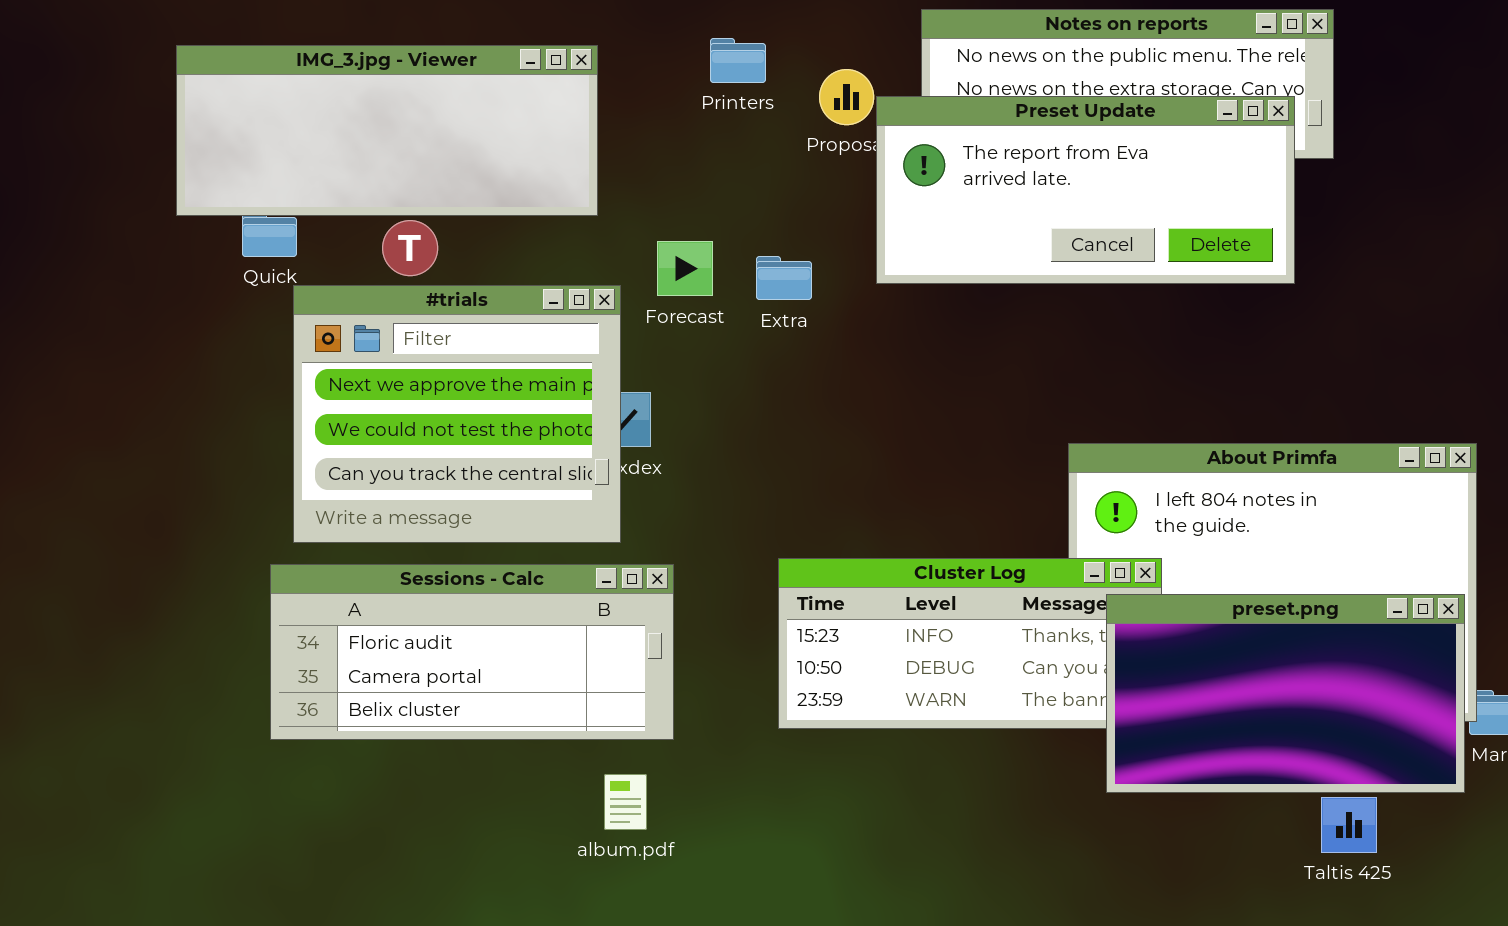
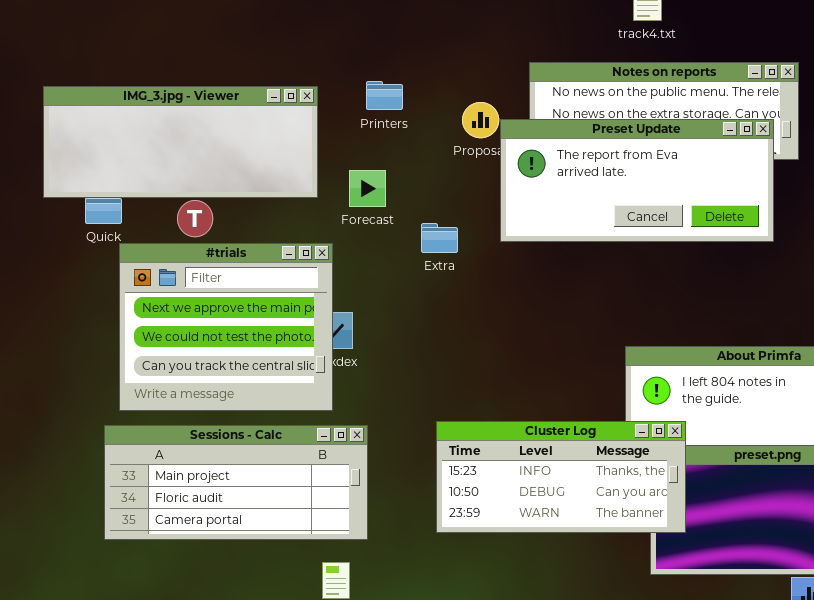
Printers: [710,38,766,83] -> [366,81,403,110], moved
Forecast: [657,241,713,296] -> [349,170,386,207], moved
Cluster Log: [778,558,1162,729] -> [436,421,686,533], raised
Sessions - Calc: [270,564,674,740] -> [104,425,368,540], scrolled up 1 row

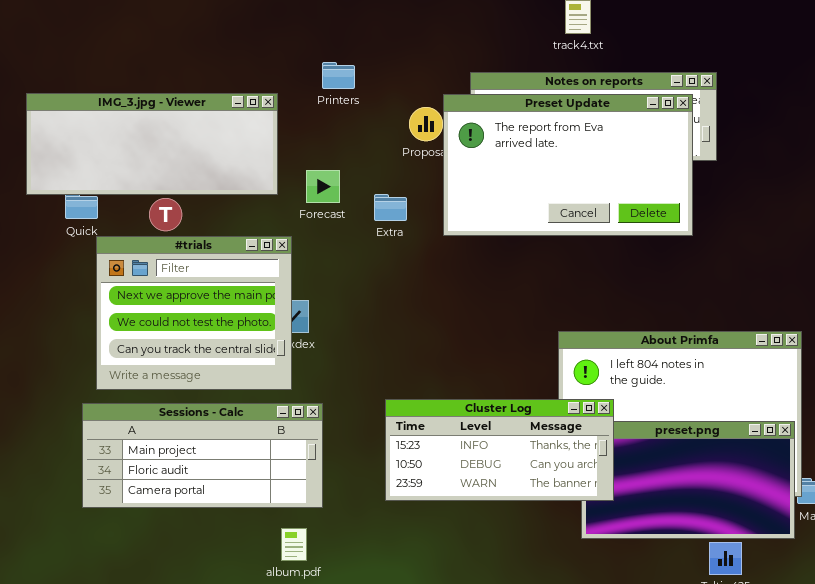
Printers: [366,81,403,110] -> [322,62,355,89], moved
Preset Update: [500,119,774,242] -> [443,94,693,236], resized
Extra: [421,223,458,253] -> [374,194,407,221], moved

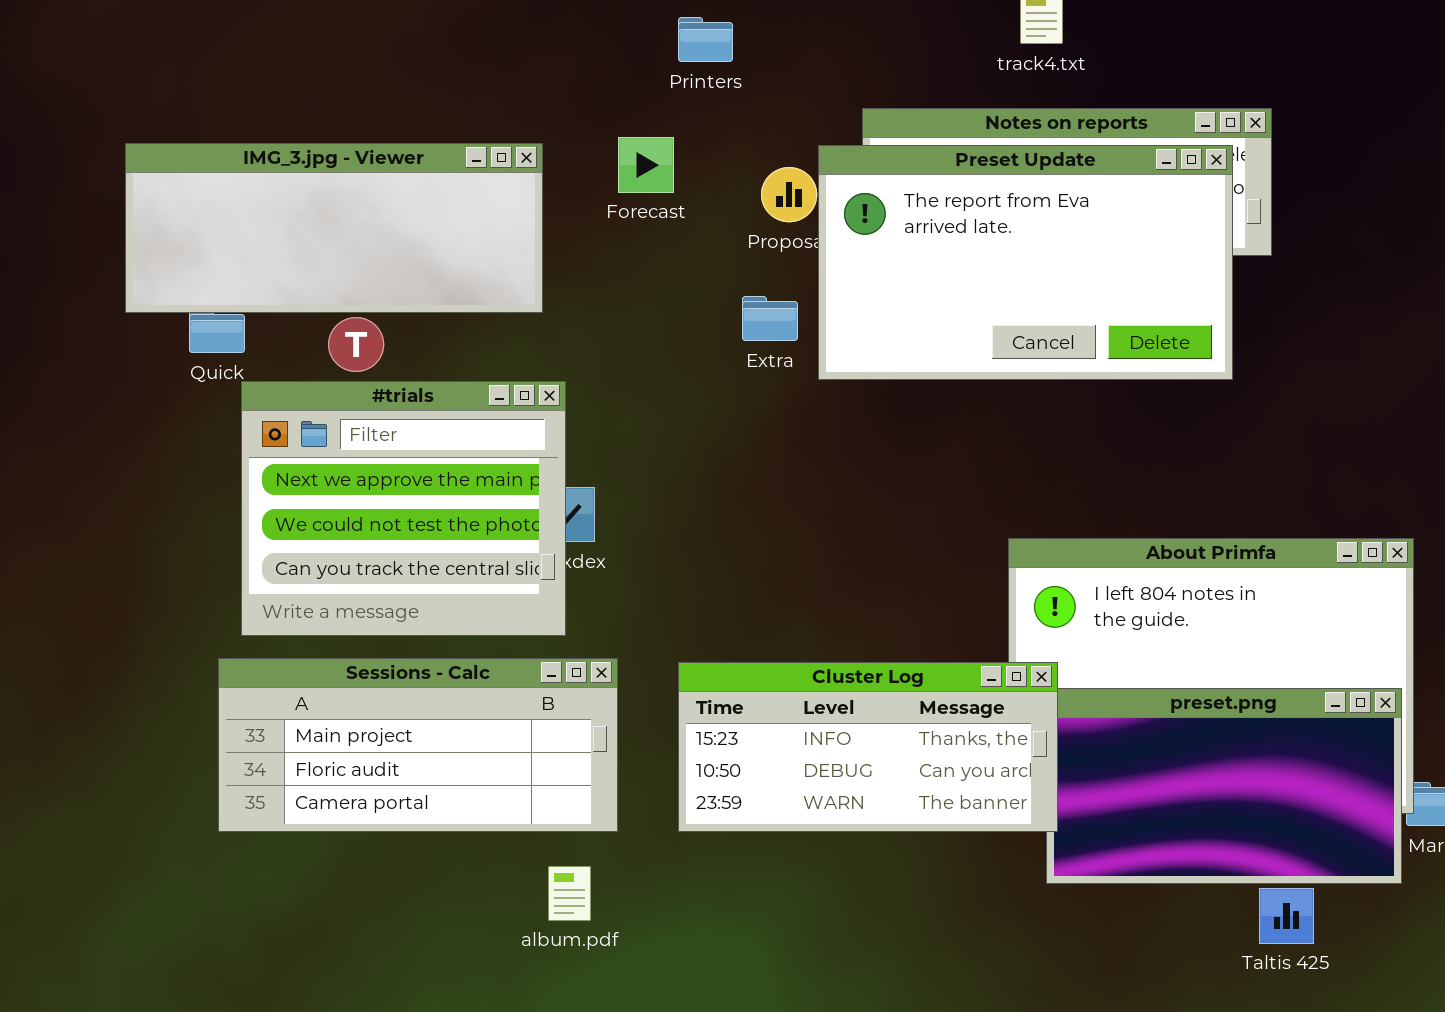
Printers: [322,62,355,89] -> [678,17,733,62], moved
Forecast: [306,170,340,203] -> [618,137,674,193], moved
Extra: [374,194,407,221] -> [742,296,798,341], moved
Cluster Log: [385,399,614,501] -> [678,662,1058,832], moved

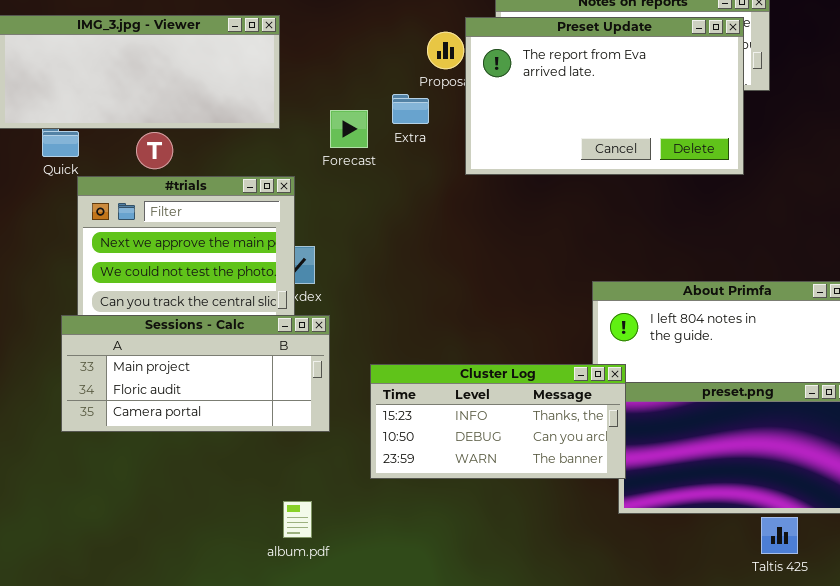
Forecast: [618,137,674,193] -> [330,110,368,148], moved
Extra: [742,296,798,341] -> [392,94,429,124], moved
Sessions - Calc: [218,658,618,832] -> [61,315,330,432], moved

